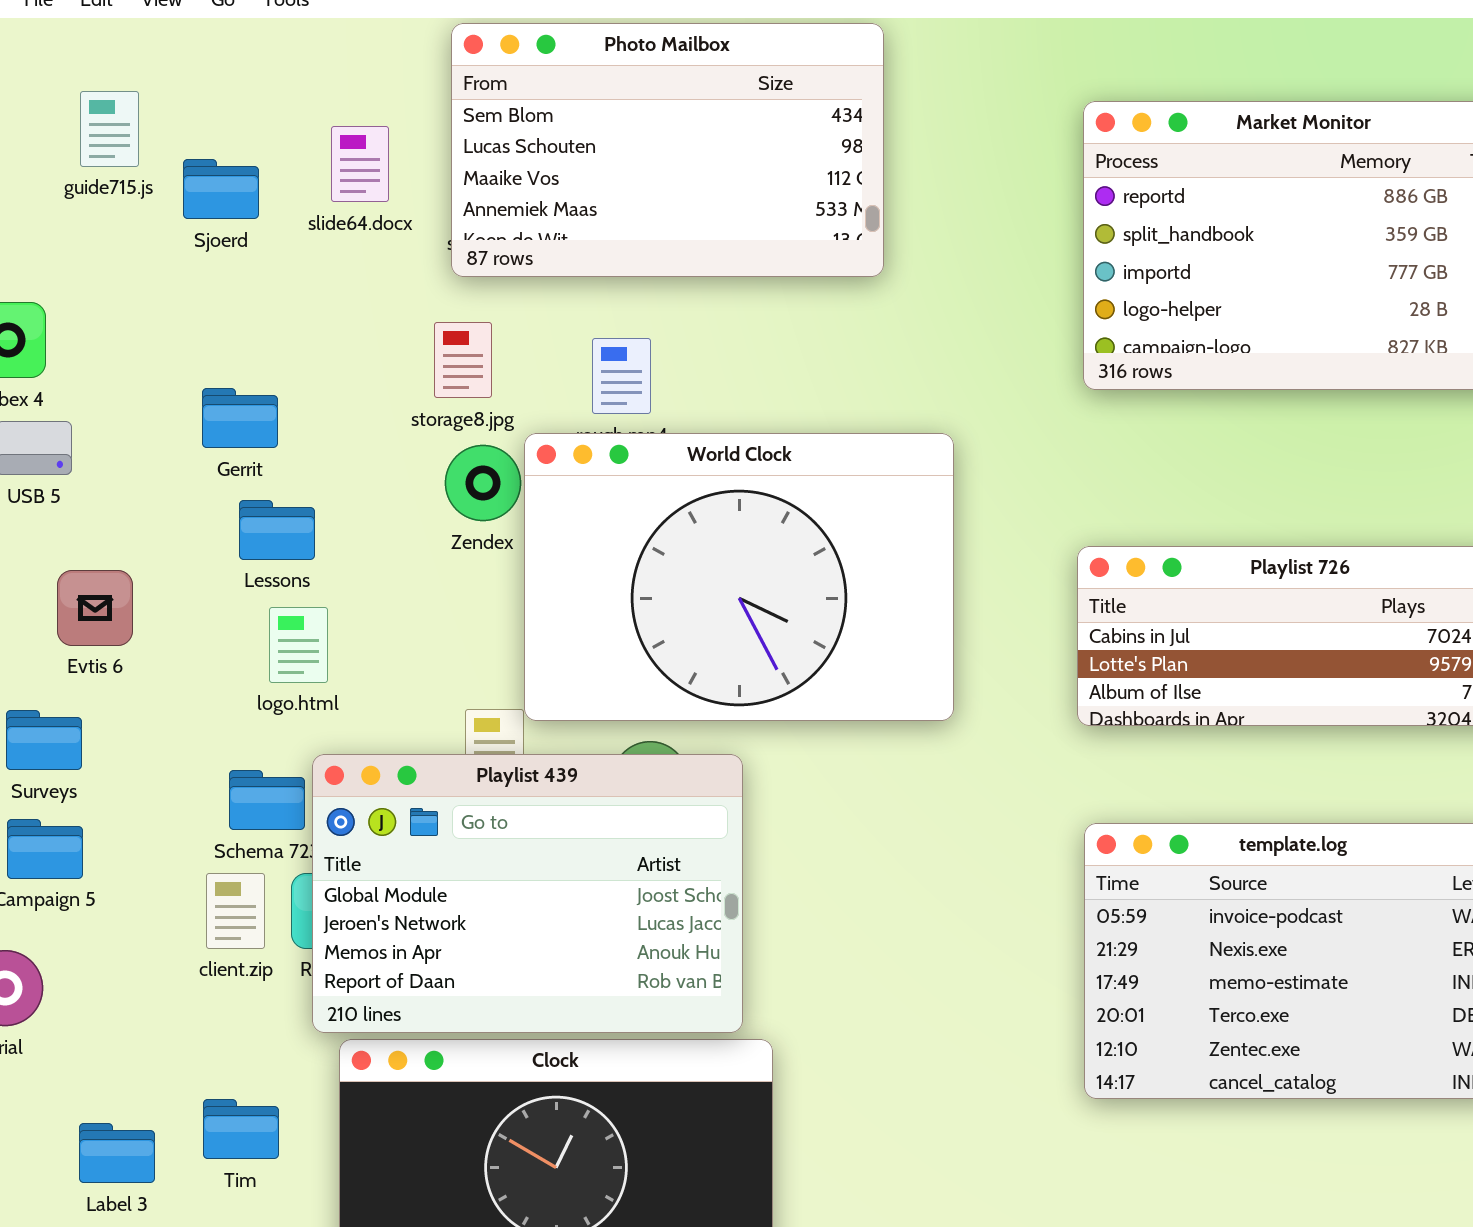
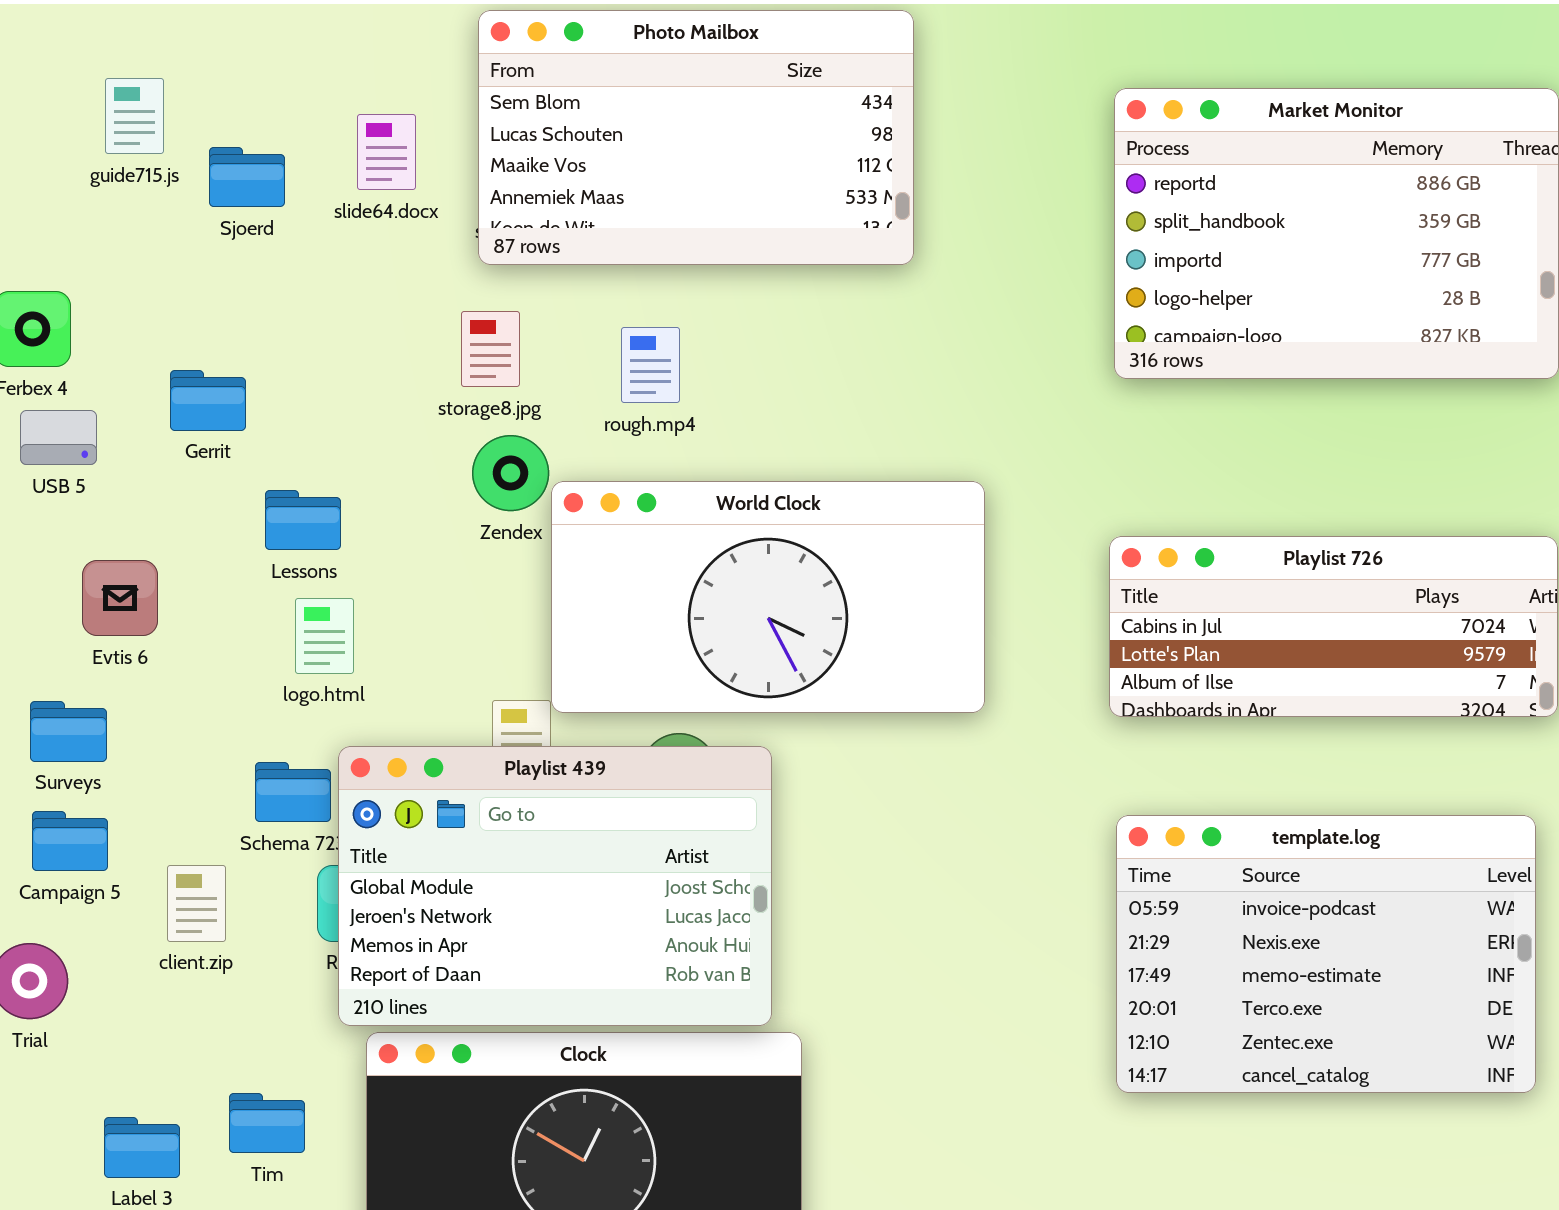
Gerrit: [202,388,278,448] -> [170,370,246,431], moved
World Clock: [524,433,954,721] -> [551,481,985,713], resized
client.zip: [206,873,265,949] -> [167,865,226,942], moved

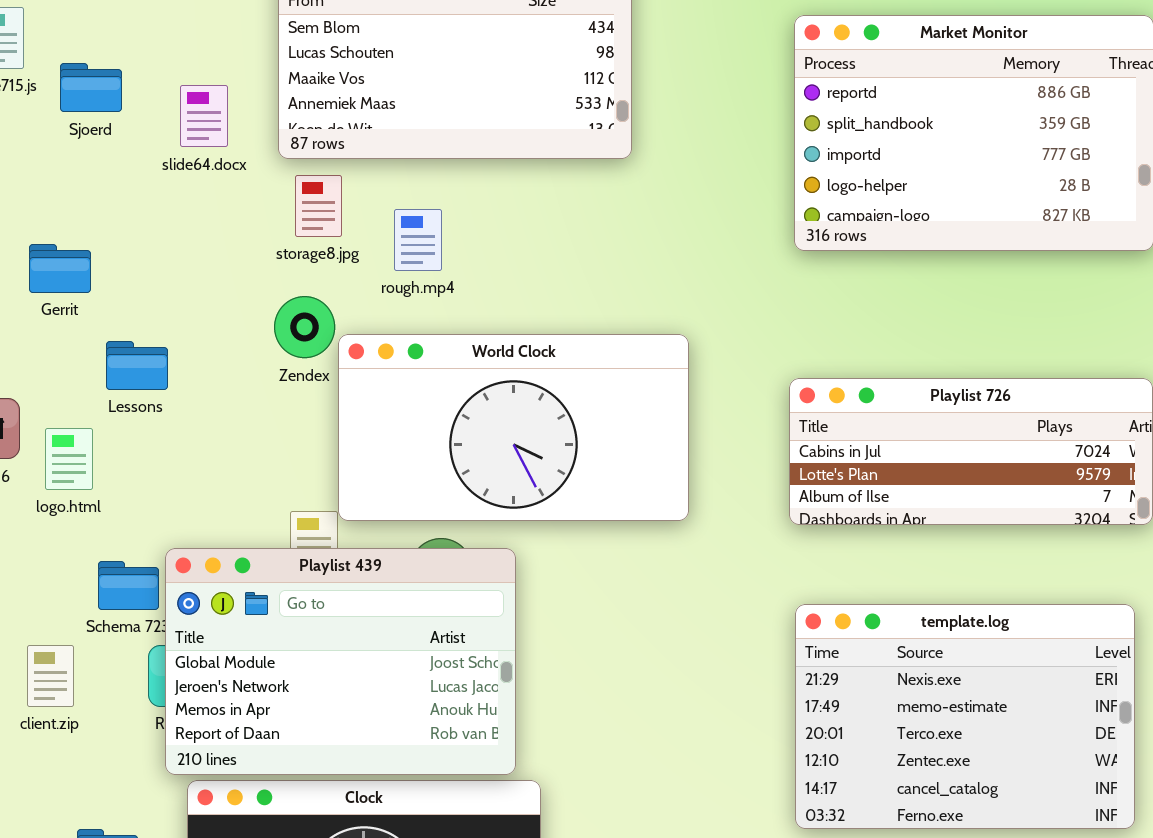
slide64.docx: [357,114,416,190] -> [180,85,228,147], moved
storage8.jpg: [461,311,520,387] -> [295,175,342,237], moved
logo.html: [295,598,354,674] -> [45,428,93,490], moved
template.log: [1116,815,1536,1093] -> [795,604,1135,829], scrolled down 1 row

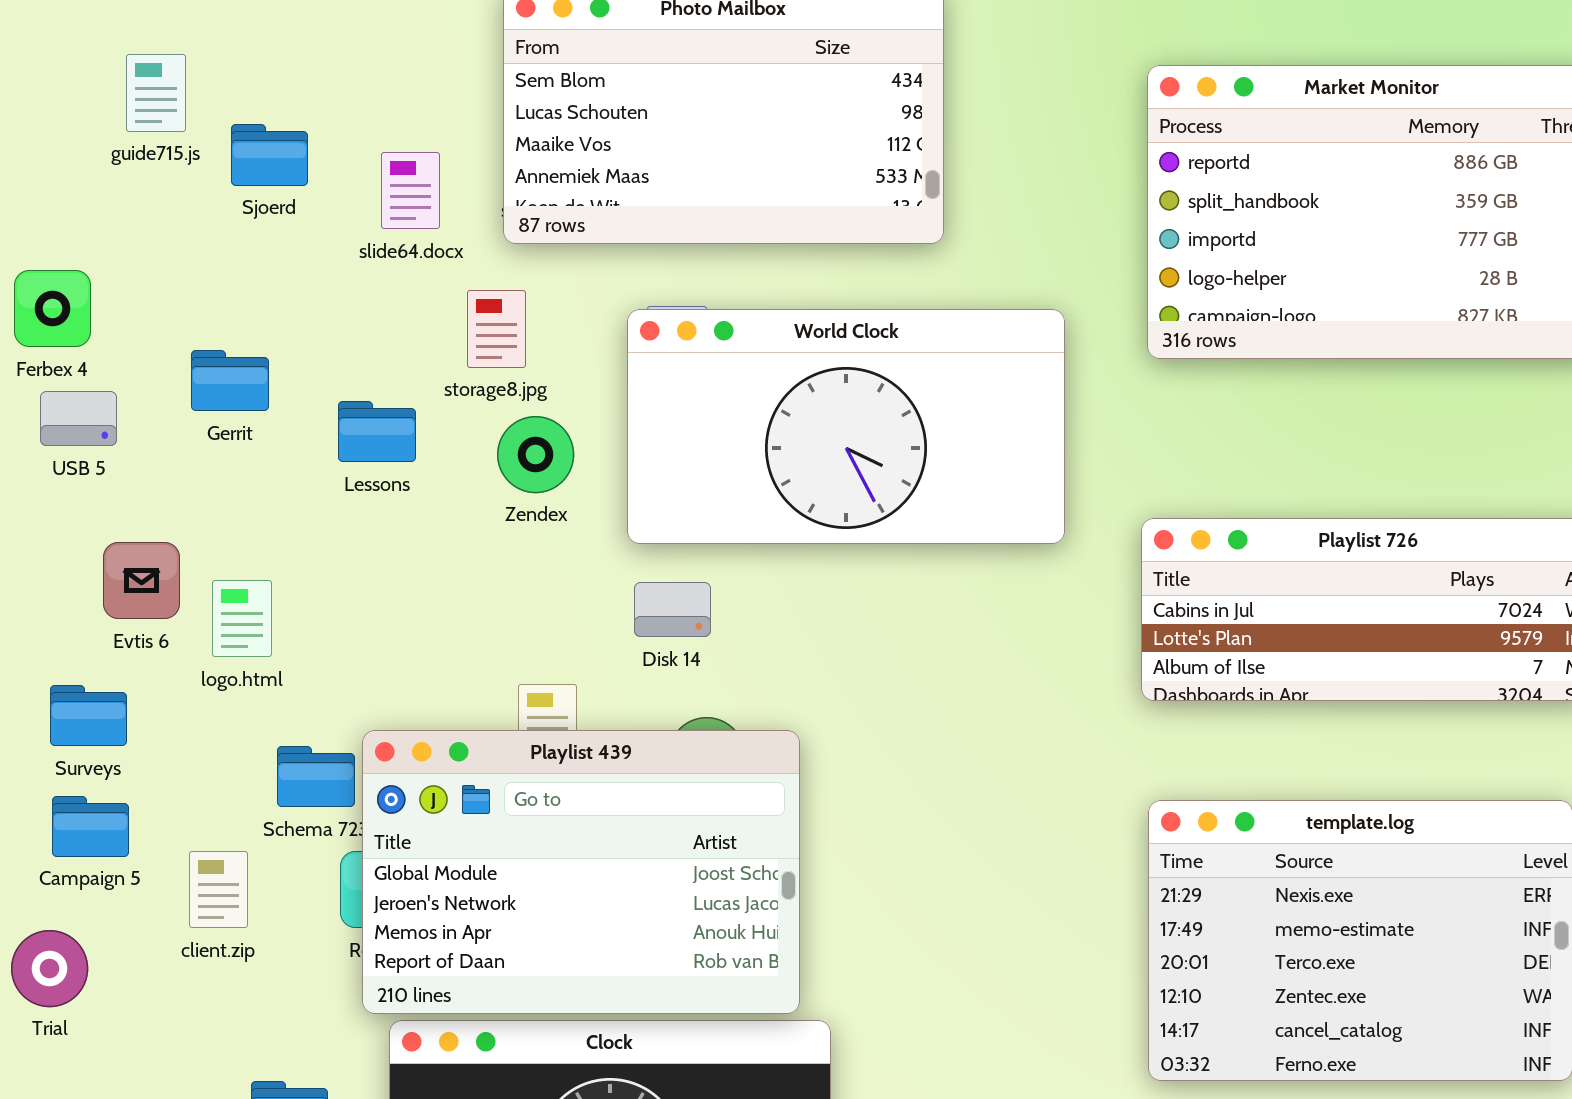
storage8.jpg: [295,175,342,237] -> [467,290,526,368], moved
World Clock: [338,334,689,521] -> [627,309,1065,544], moved
Lessons: [106,341,168,390] -> [338,401,416,462], moved

